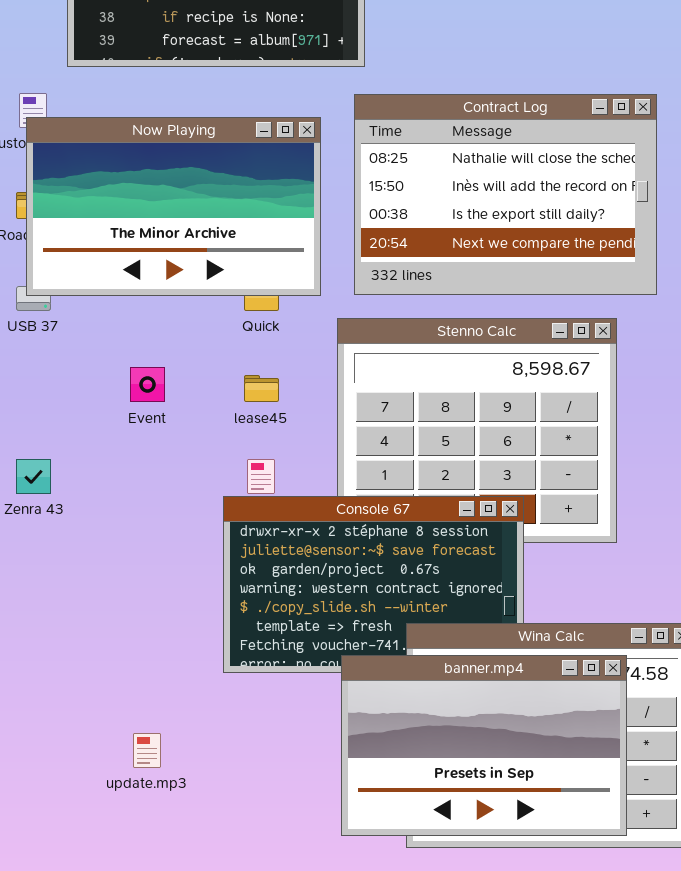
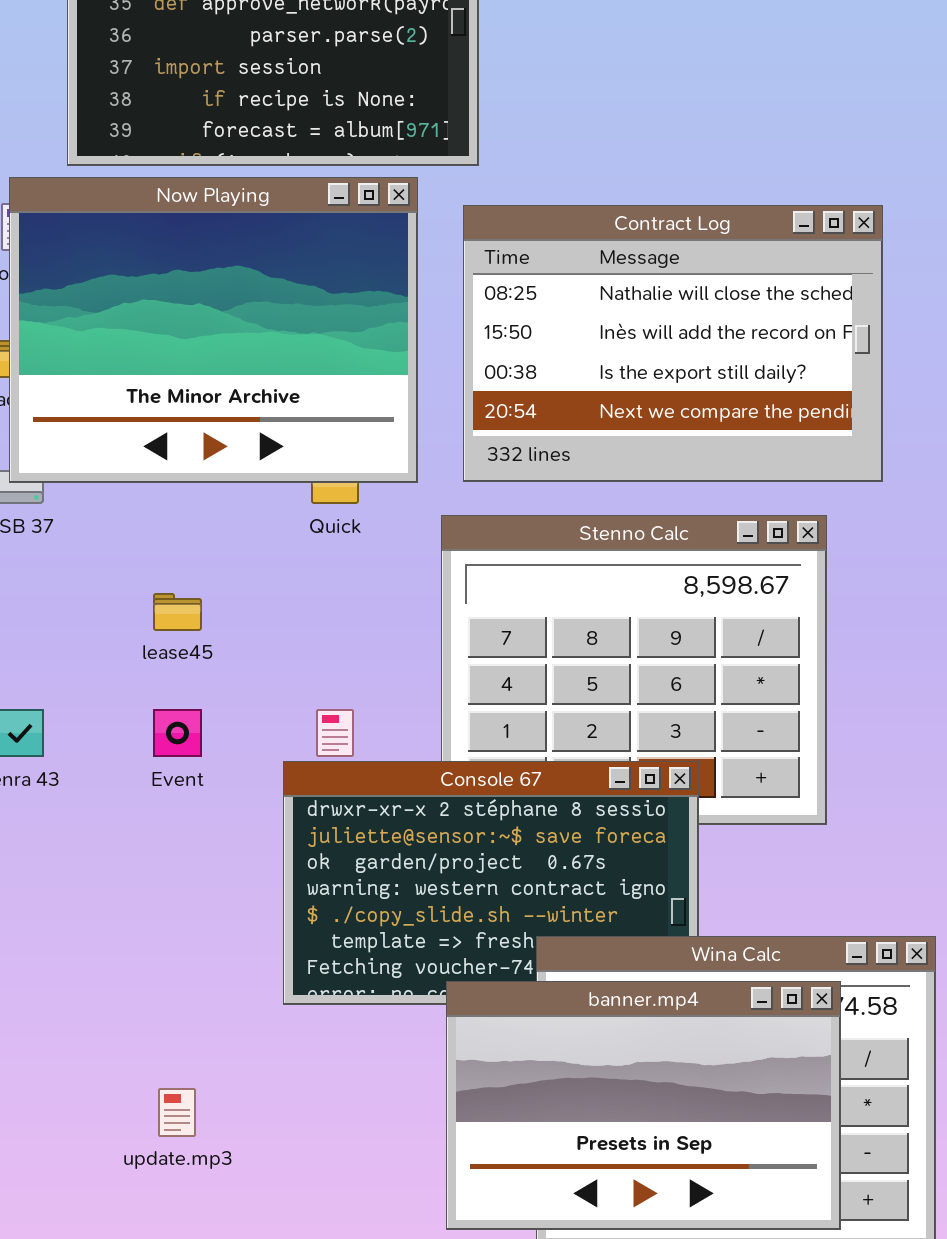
Now Playing: [26,117,321,296] -> [9,177,418,483], resized
Event: [130,367,165,402] -> [153,709,202,757], moved
lease45: [244,375,279,402] -> [153,593,202,631], moved

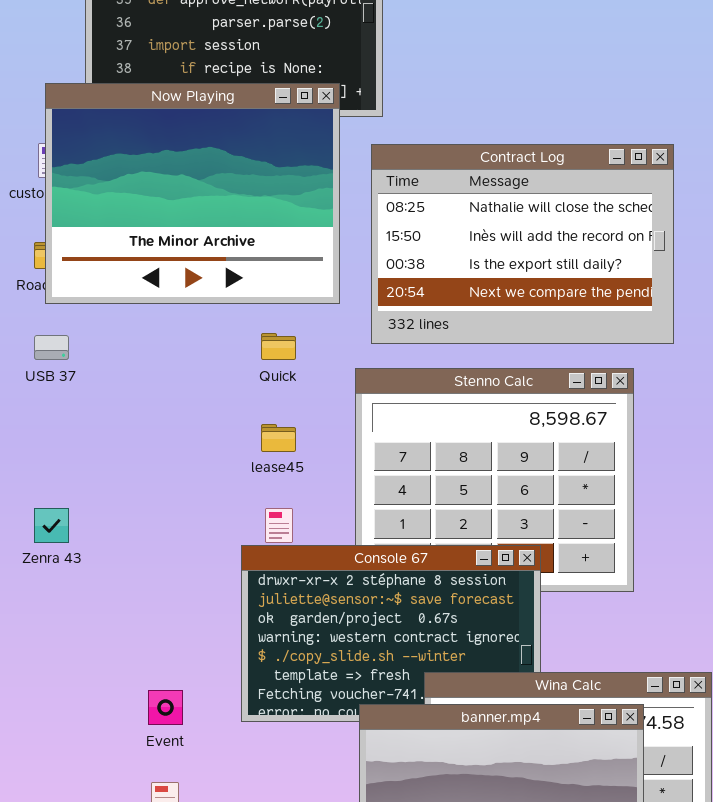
Now Playing: [9,177,418,483] -> [45,83,340,304], moved
lease45: [153,593,202,631] -> [261,424,296,452], moved
Event: [153,709,202,757] -> [148,690,183,725], moved

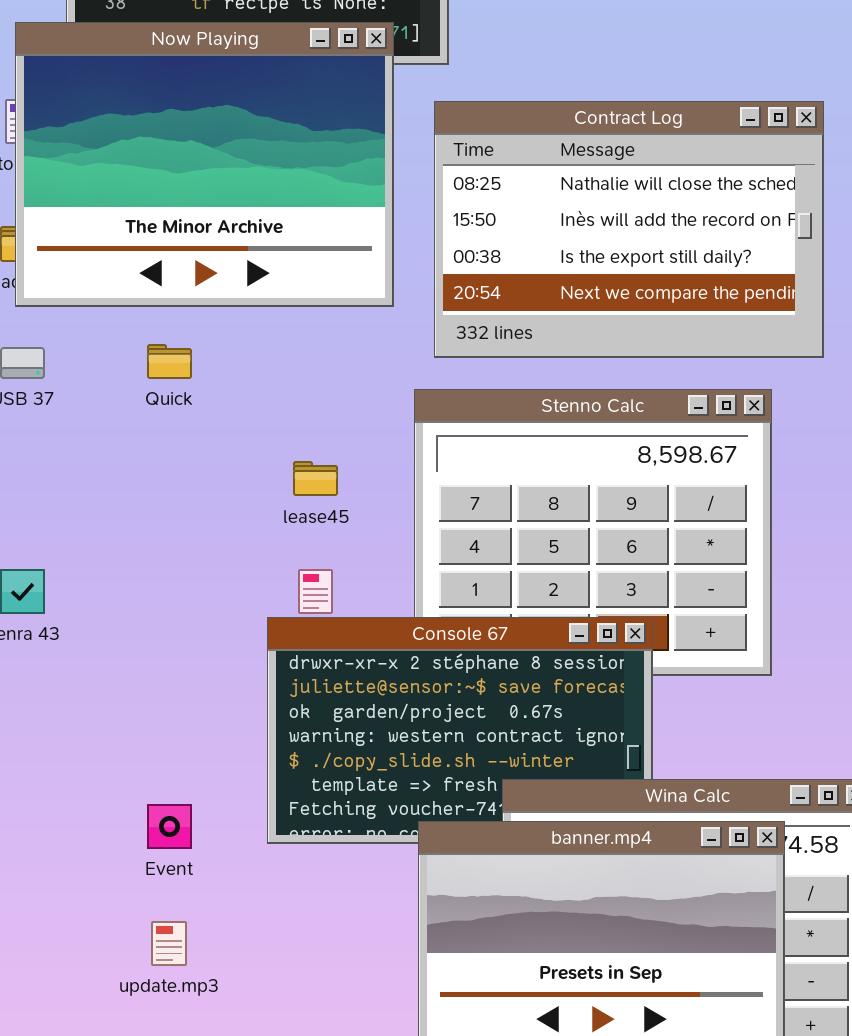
Quick: [261,333,296,360] -> [147,344,192,379], moved

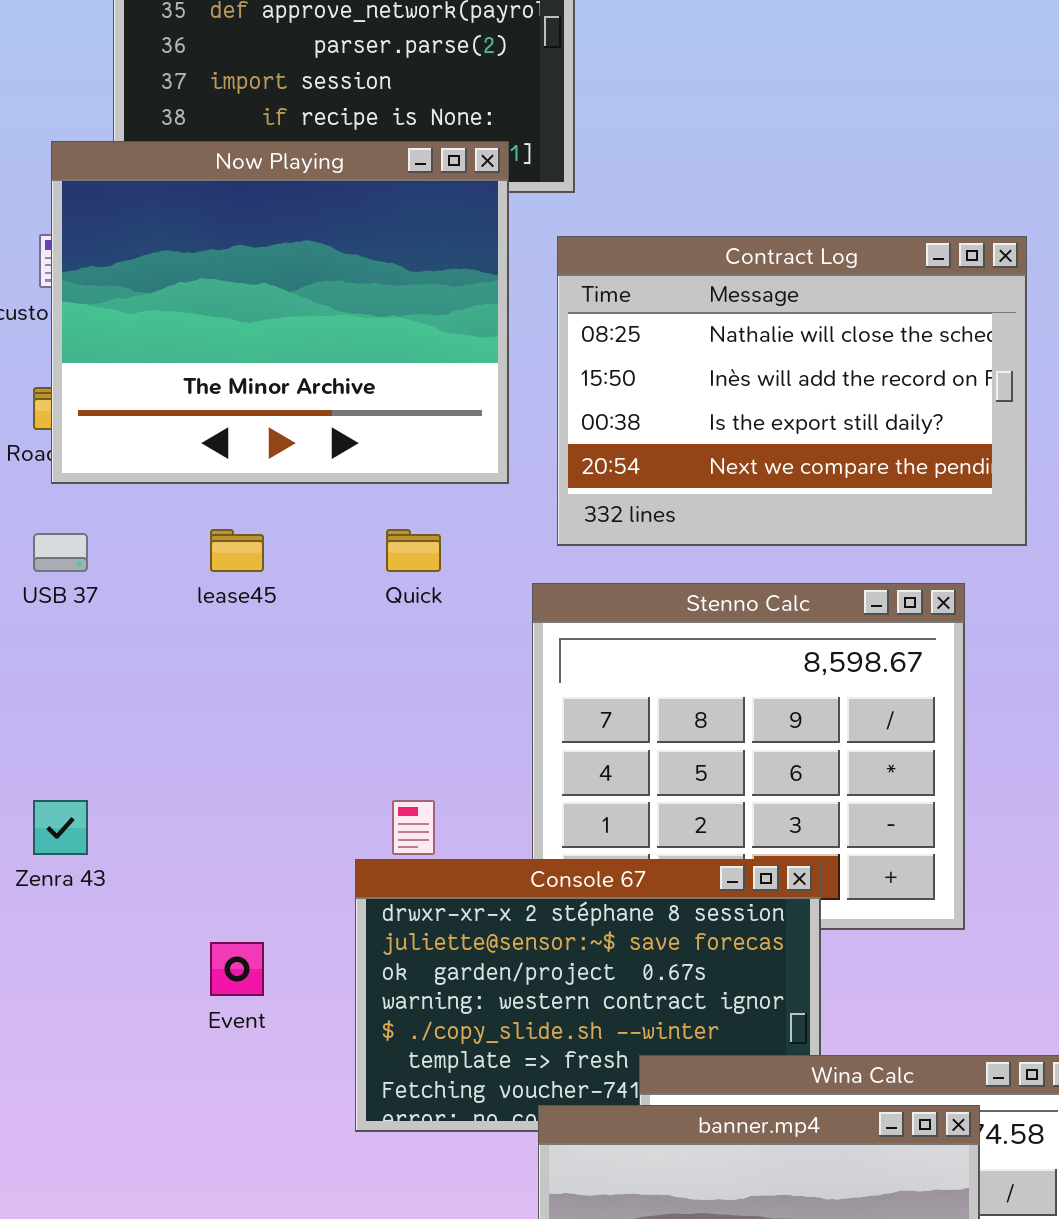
Quick: [147,344,192,379] -> [386,529,441,572], moved
lease45: [293,461,338,496] -> [210,529,264,572], moved
Event: [147,804,192,849] -> [210,942,264,996], moved

